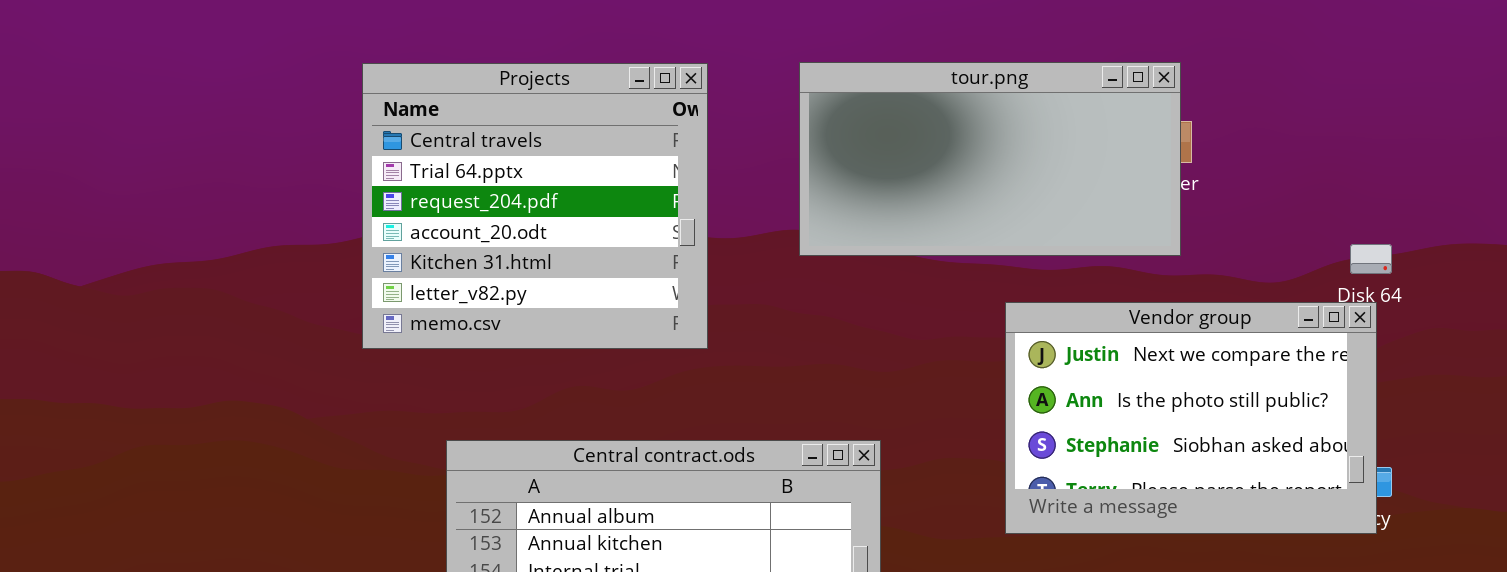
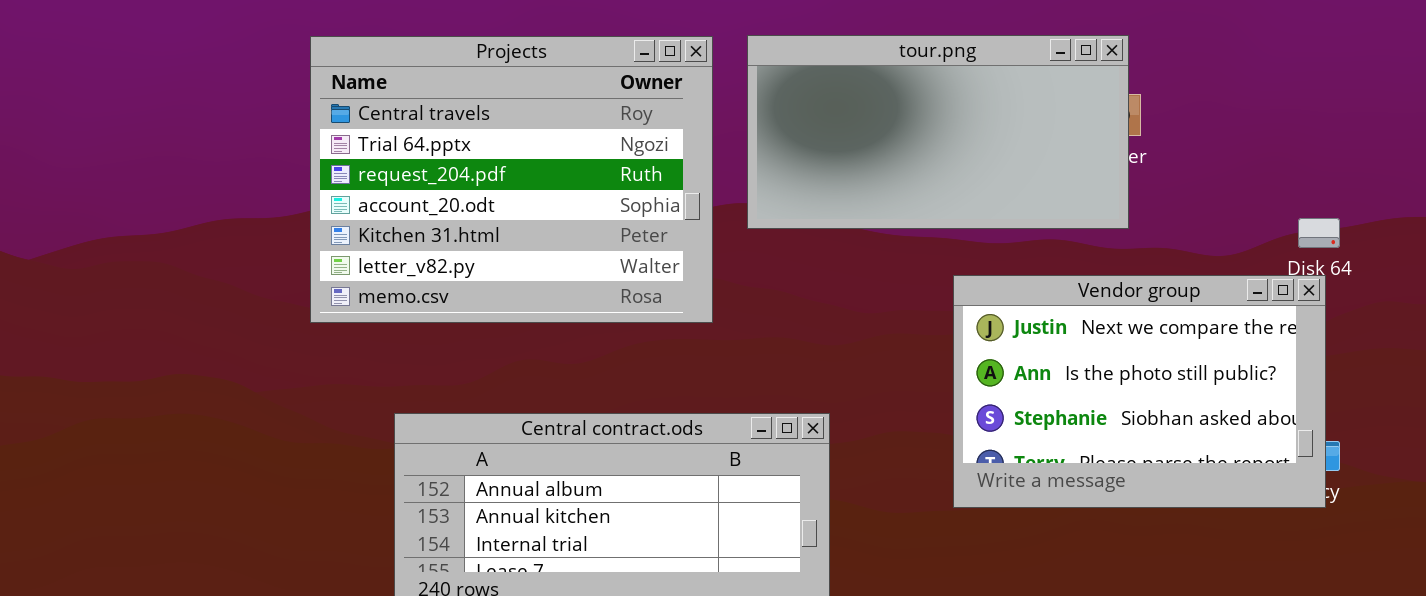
Projects: [362,63,708,349] -> [310,36,713,323], resized

